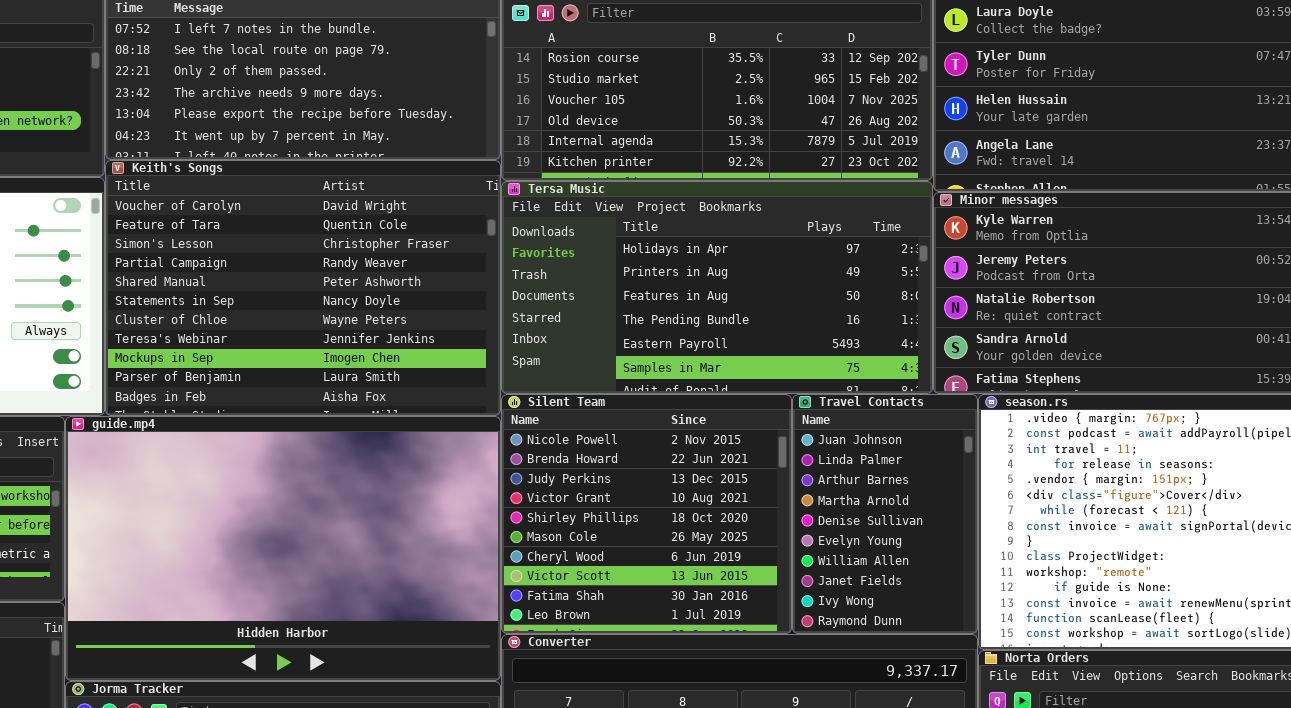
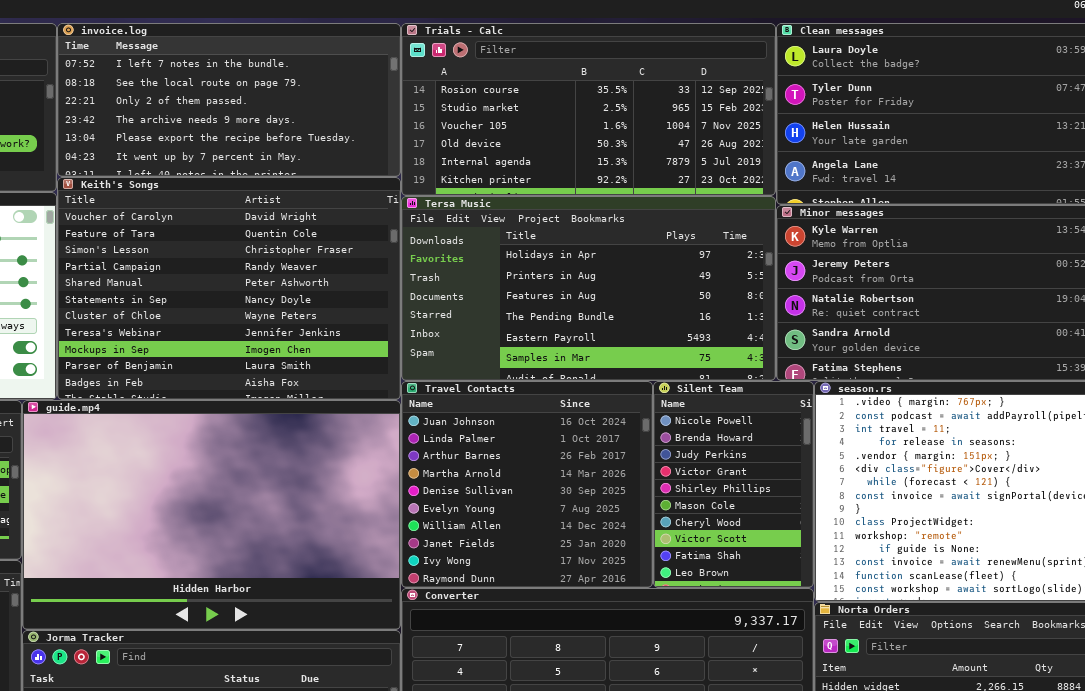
Silent Team: [501,394,792,634] -> [653,381,814,588], moved, resized
Travel Contacts: [792,394,978,634] -> [401,381,653,588], moved, resized

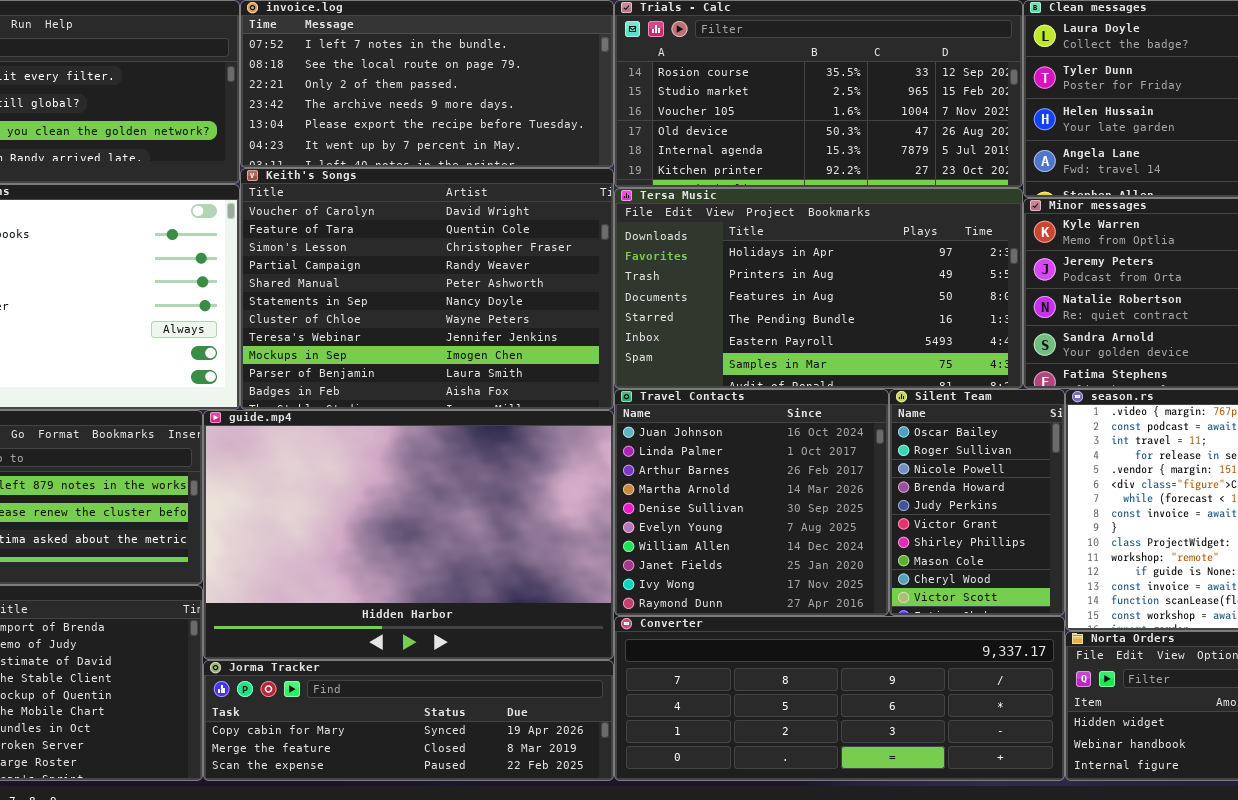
Silent Team: [653,381,814,588] -> [889,389,1065,616], scrolled up 2 rows

